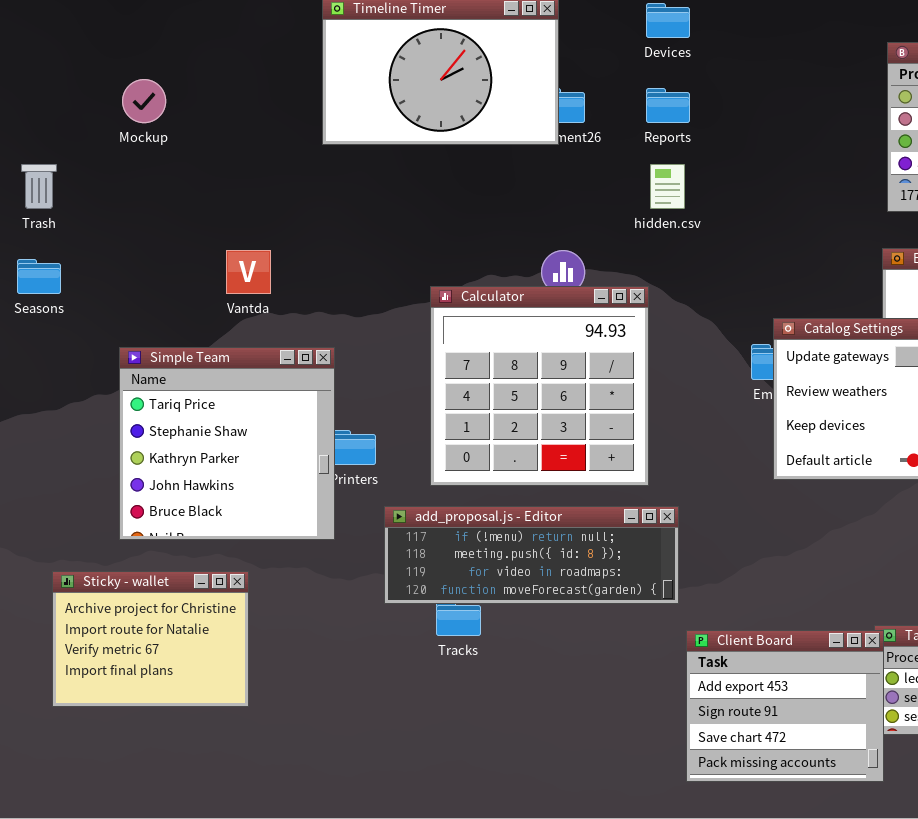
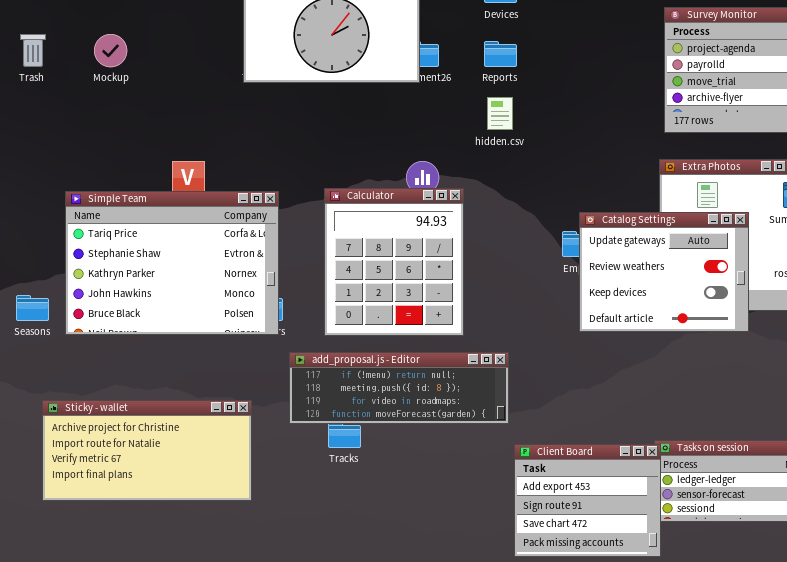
Trash: [21,164,57,209] -> [20,34,46,67], moved
Seasons: [17,259,61,294] -> [16,295,49,321], moved
Calculator: [430,286,649,486] -> [324,188,464,336], resized
Simple Team: [119,347,335,540] -> [65,191,279,335], moved, resized
Sticky - wallet: [52,571,249,707] -> [42,400,252,501], resized

